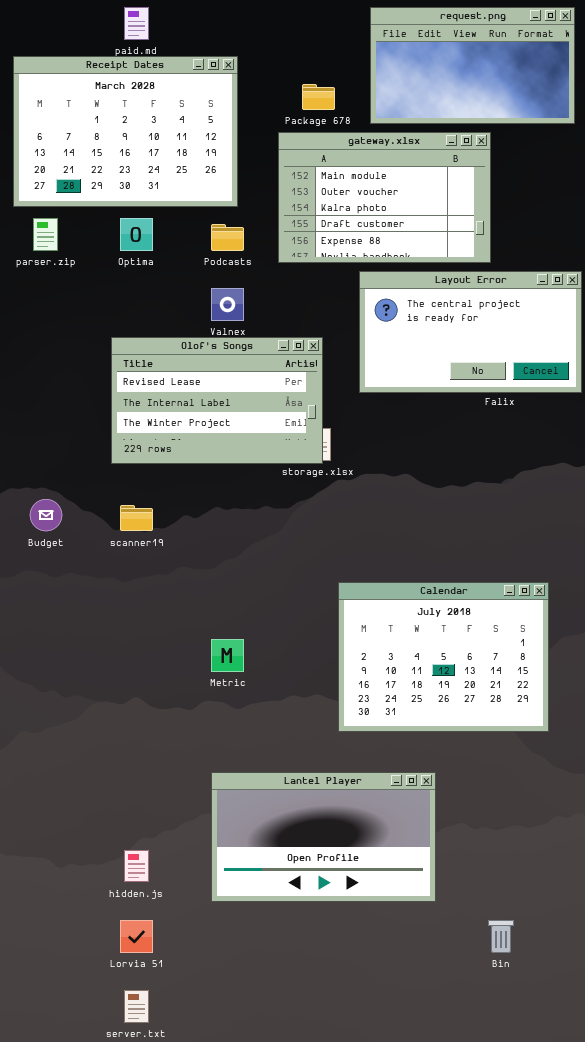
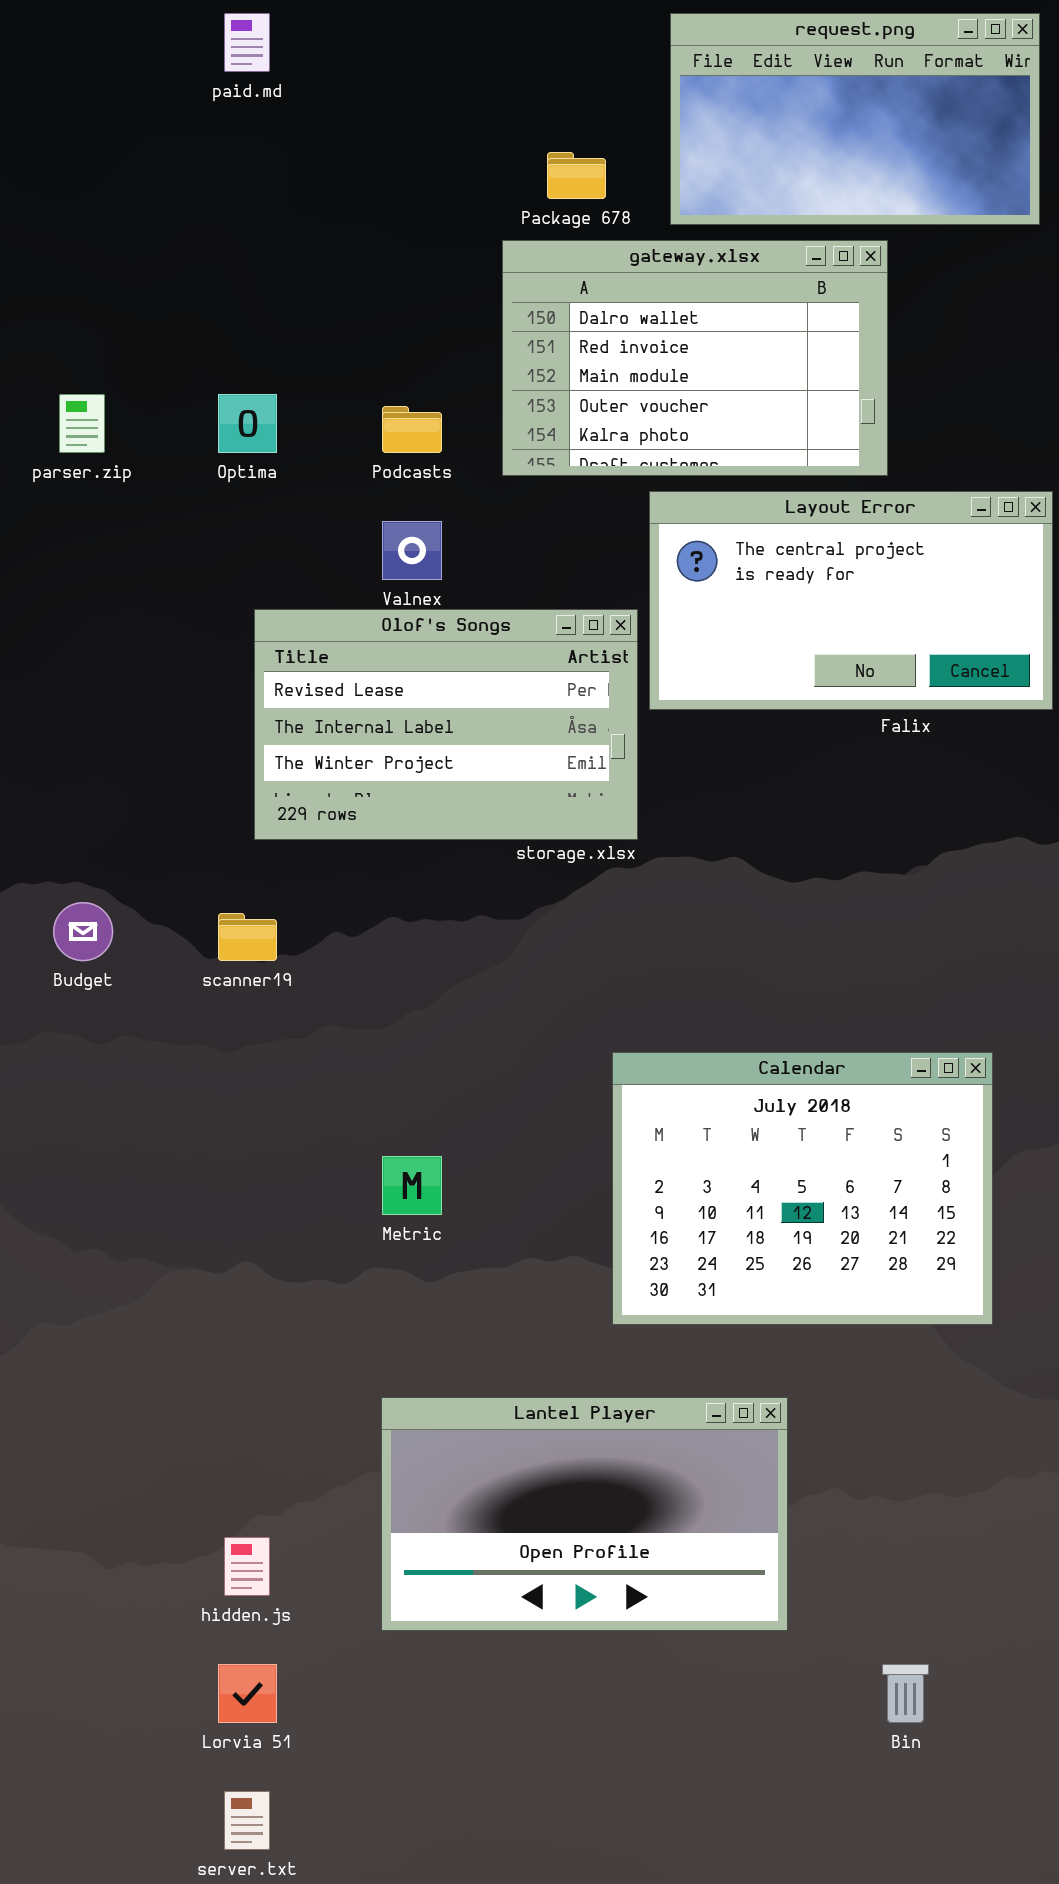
Receipt Dates: [13,56,238,207] -> none, closed
gateway.xlsx: [278,132,491,263] -> [502,240,888,476], scrolled up 2 rows
Olof's Songs: [111,337,323,464] -> [254,609,638,840], moved

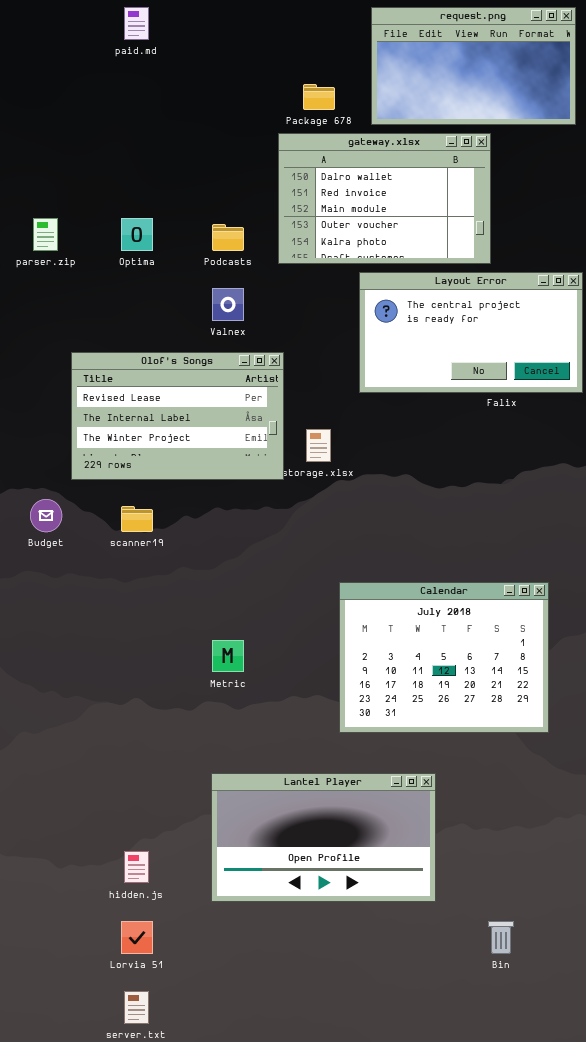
Olof's Songs: [254,609,638,840] -> [71,352,284,480], moved

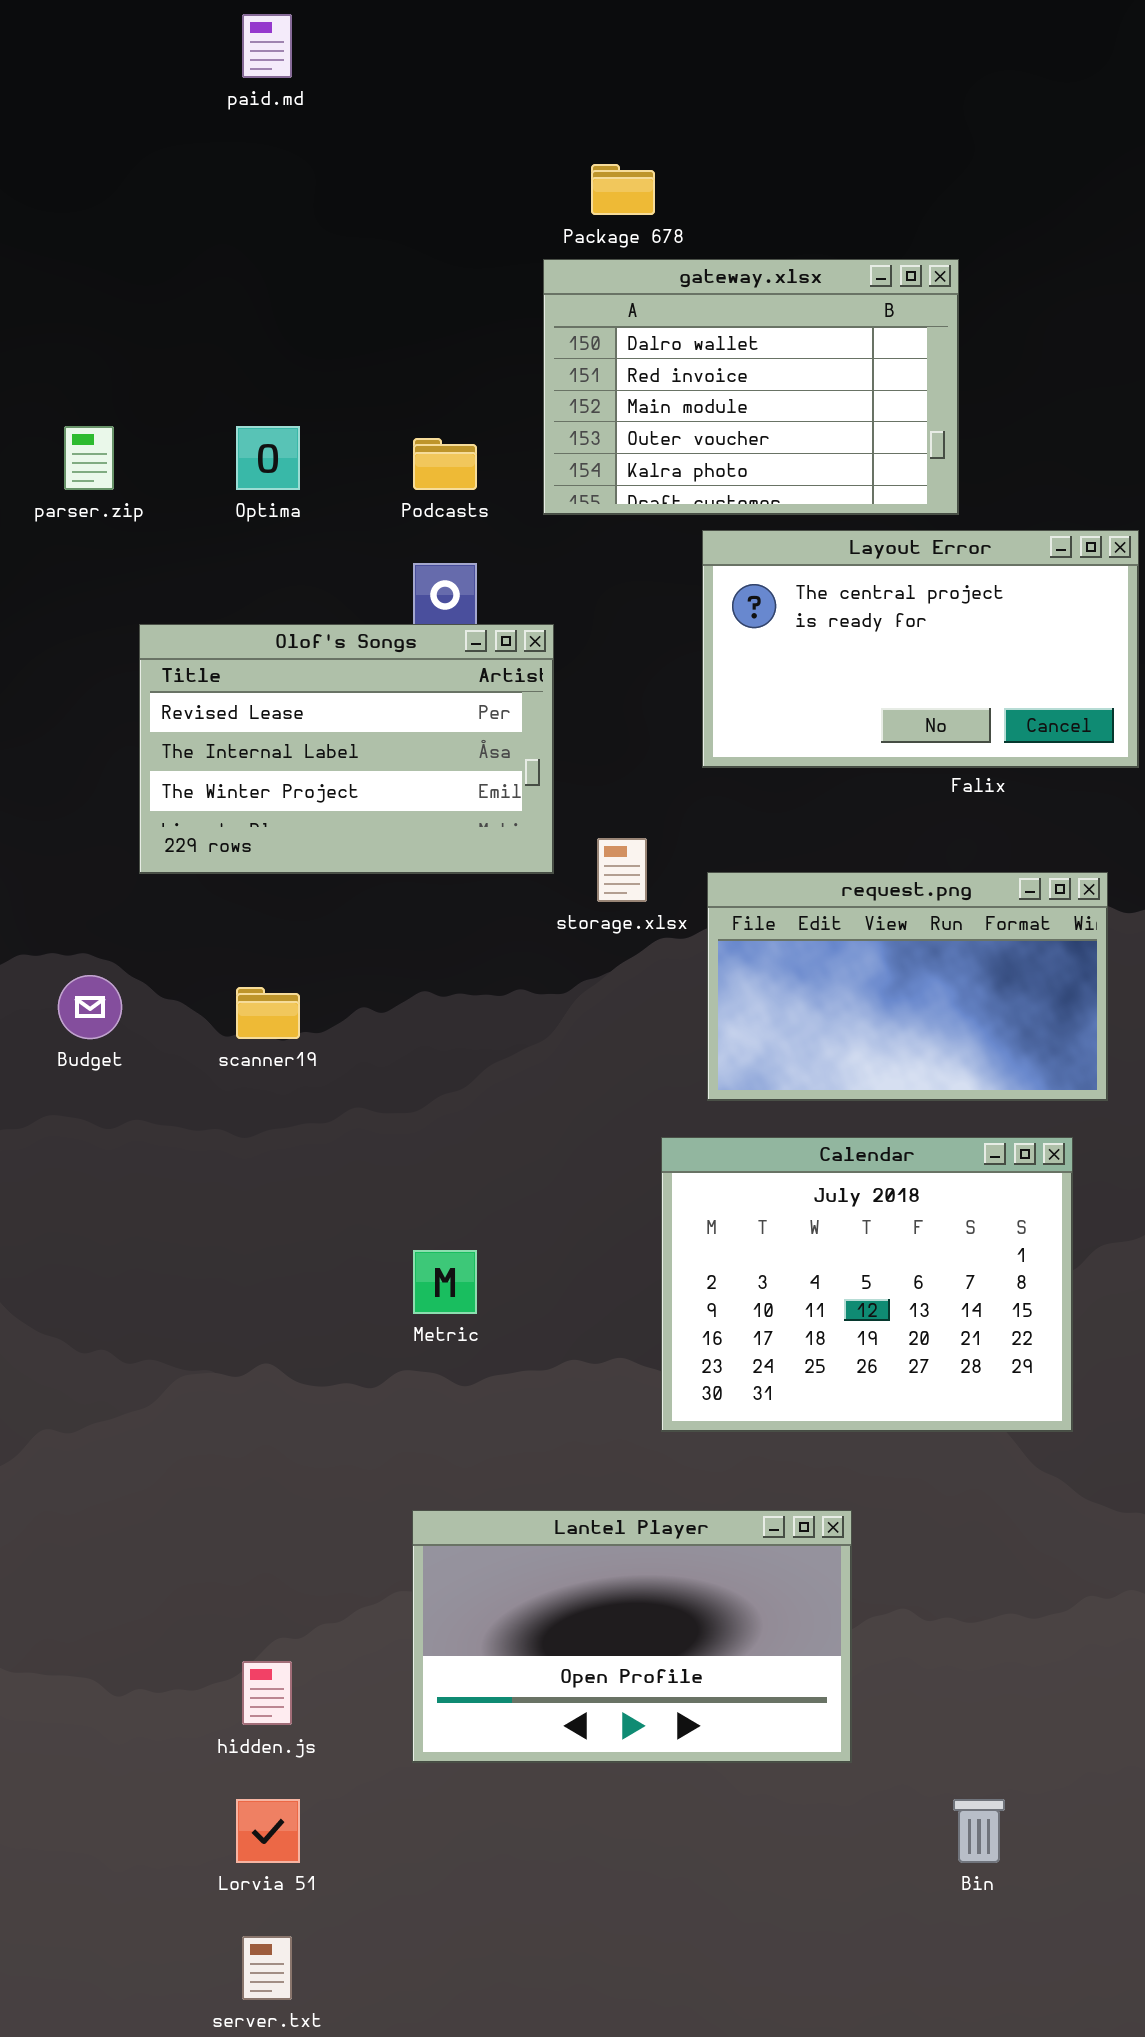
request.png: [371,7,576,125] -> [707,872,1108,1101], moved
Olof's Songs: [71,352,284,480] -> [139,624,554,874], moved

